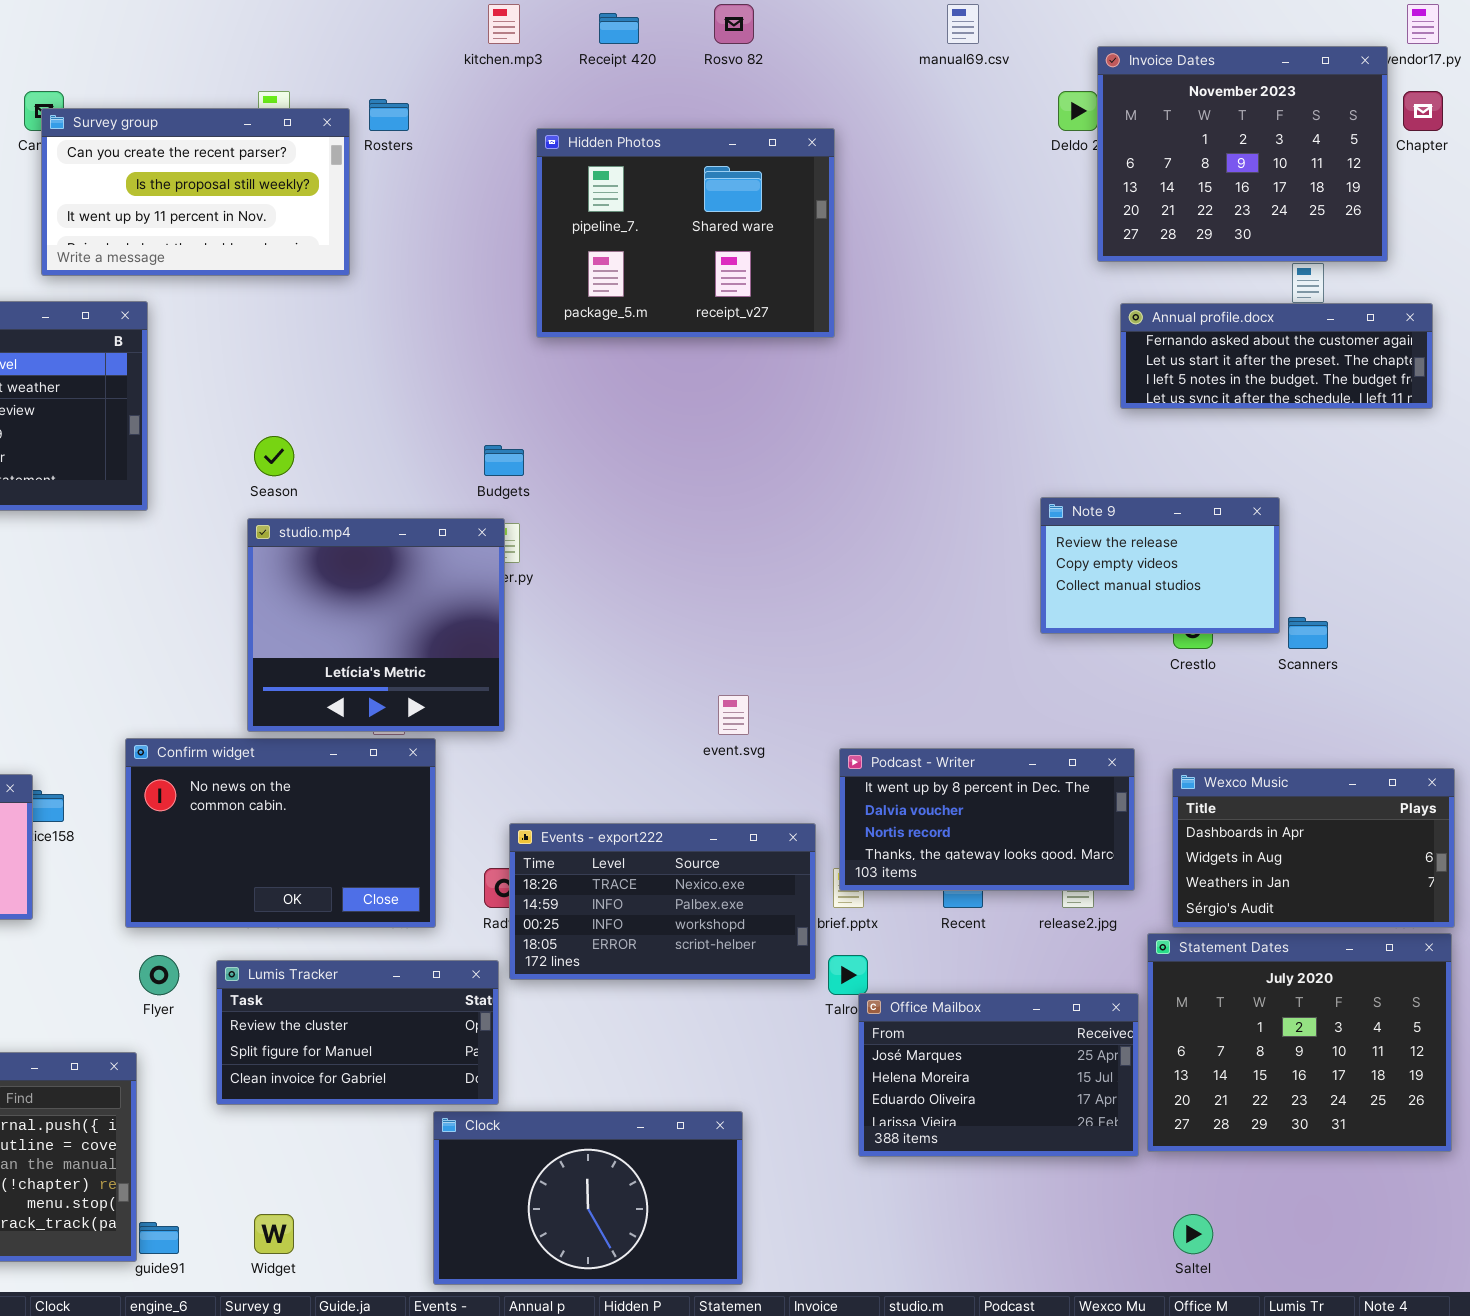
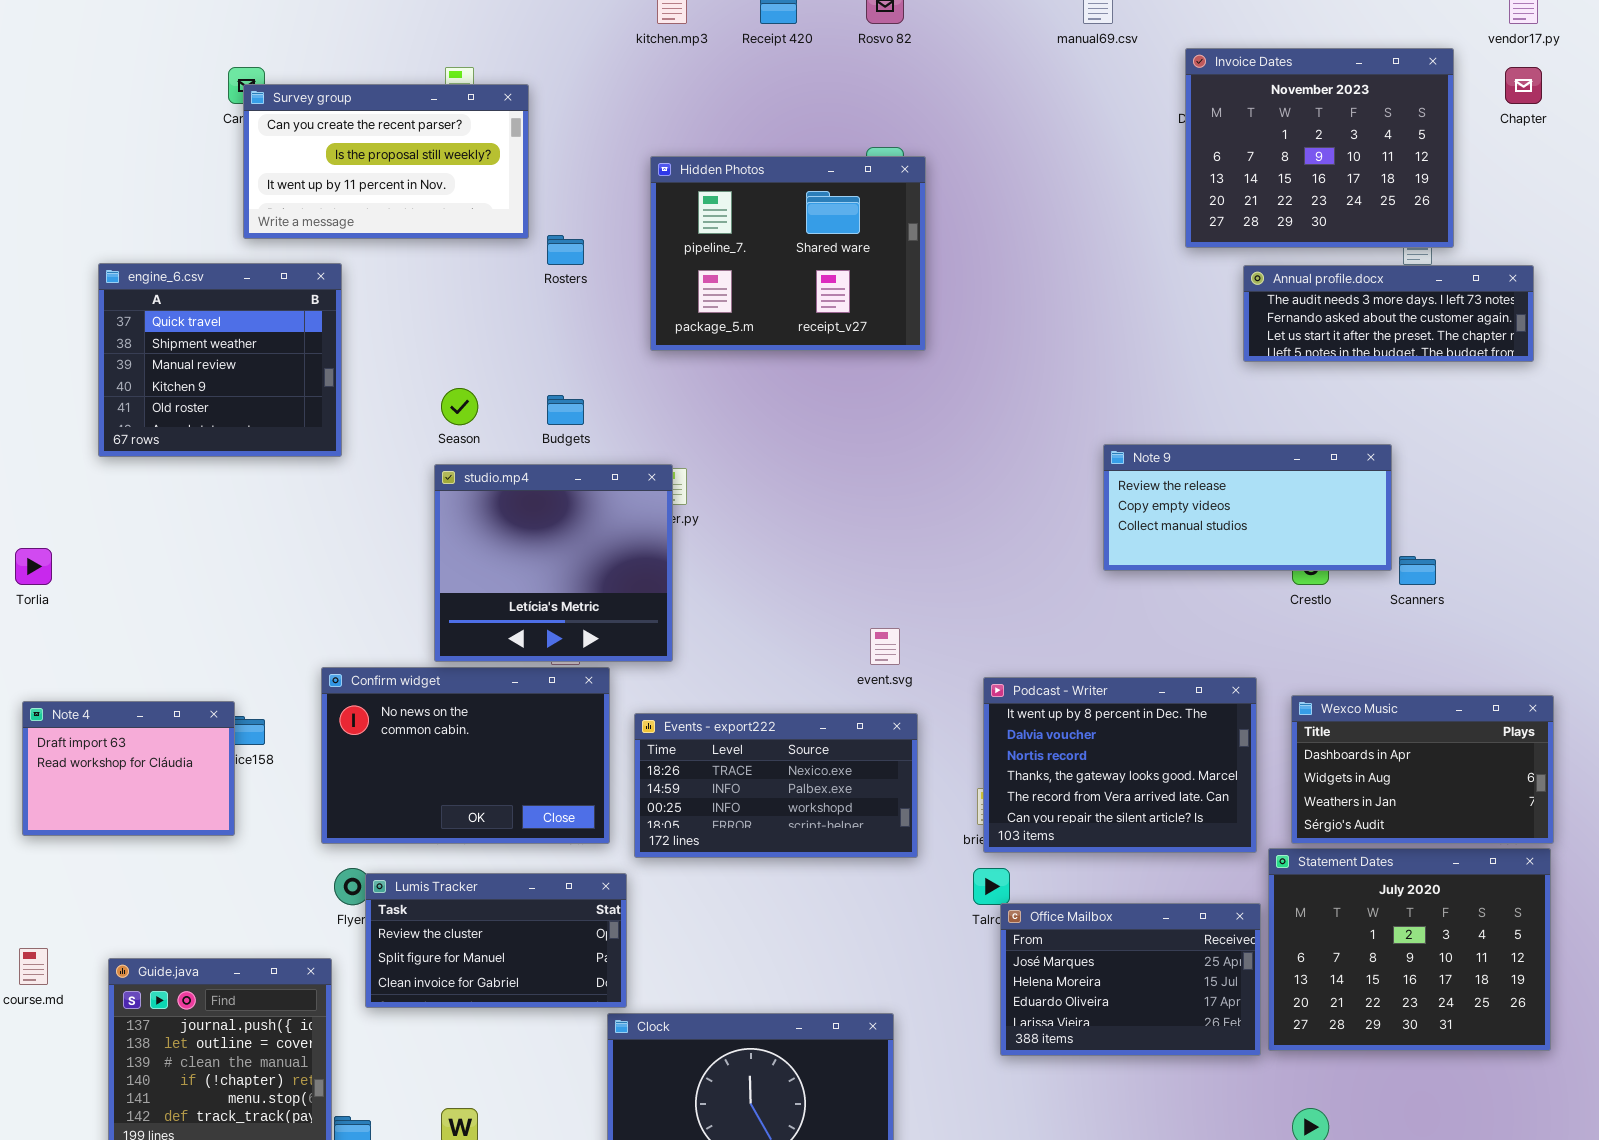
Invoice Dates: [1097,46,1388,262] -> [1185,48,1454,248], moved
Rosters: [369,99,409,131] -> [547,235,584,265], moved
Hidden Photos: [536,128,835,338] -> [650,156,926,351], moved
Annual profile.docx: [1120,303,1433,409] -> [1243,265,1534,362], scrolled up 1 row
Budgets: [484,445,524,476] -> [547,395,584,425], moved
Note 9: [1040,497,1280,634] -> [1103,444,1392,571], resized
Podcast - Writer: [839,748,1135,891] -> [983,677,1257,853], resized
Events - export222: [509,823,816,980] -> [634,713,918,858], moved
Lumis Tracker: [216,960,499,1105] -> [365,873,627,1008], moved

